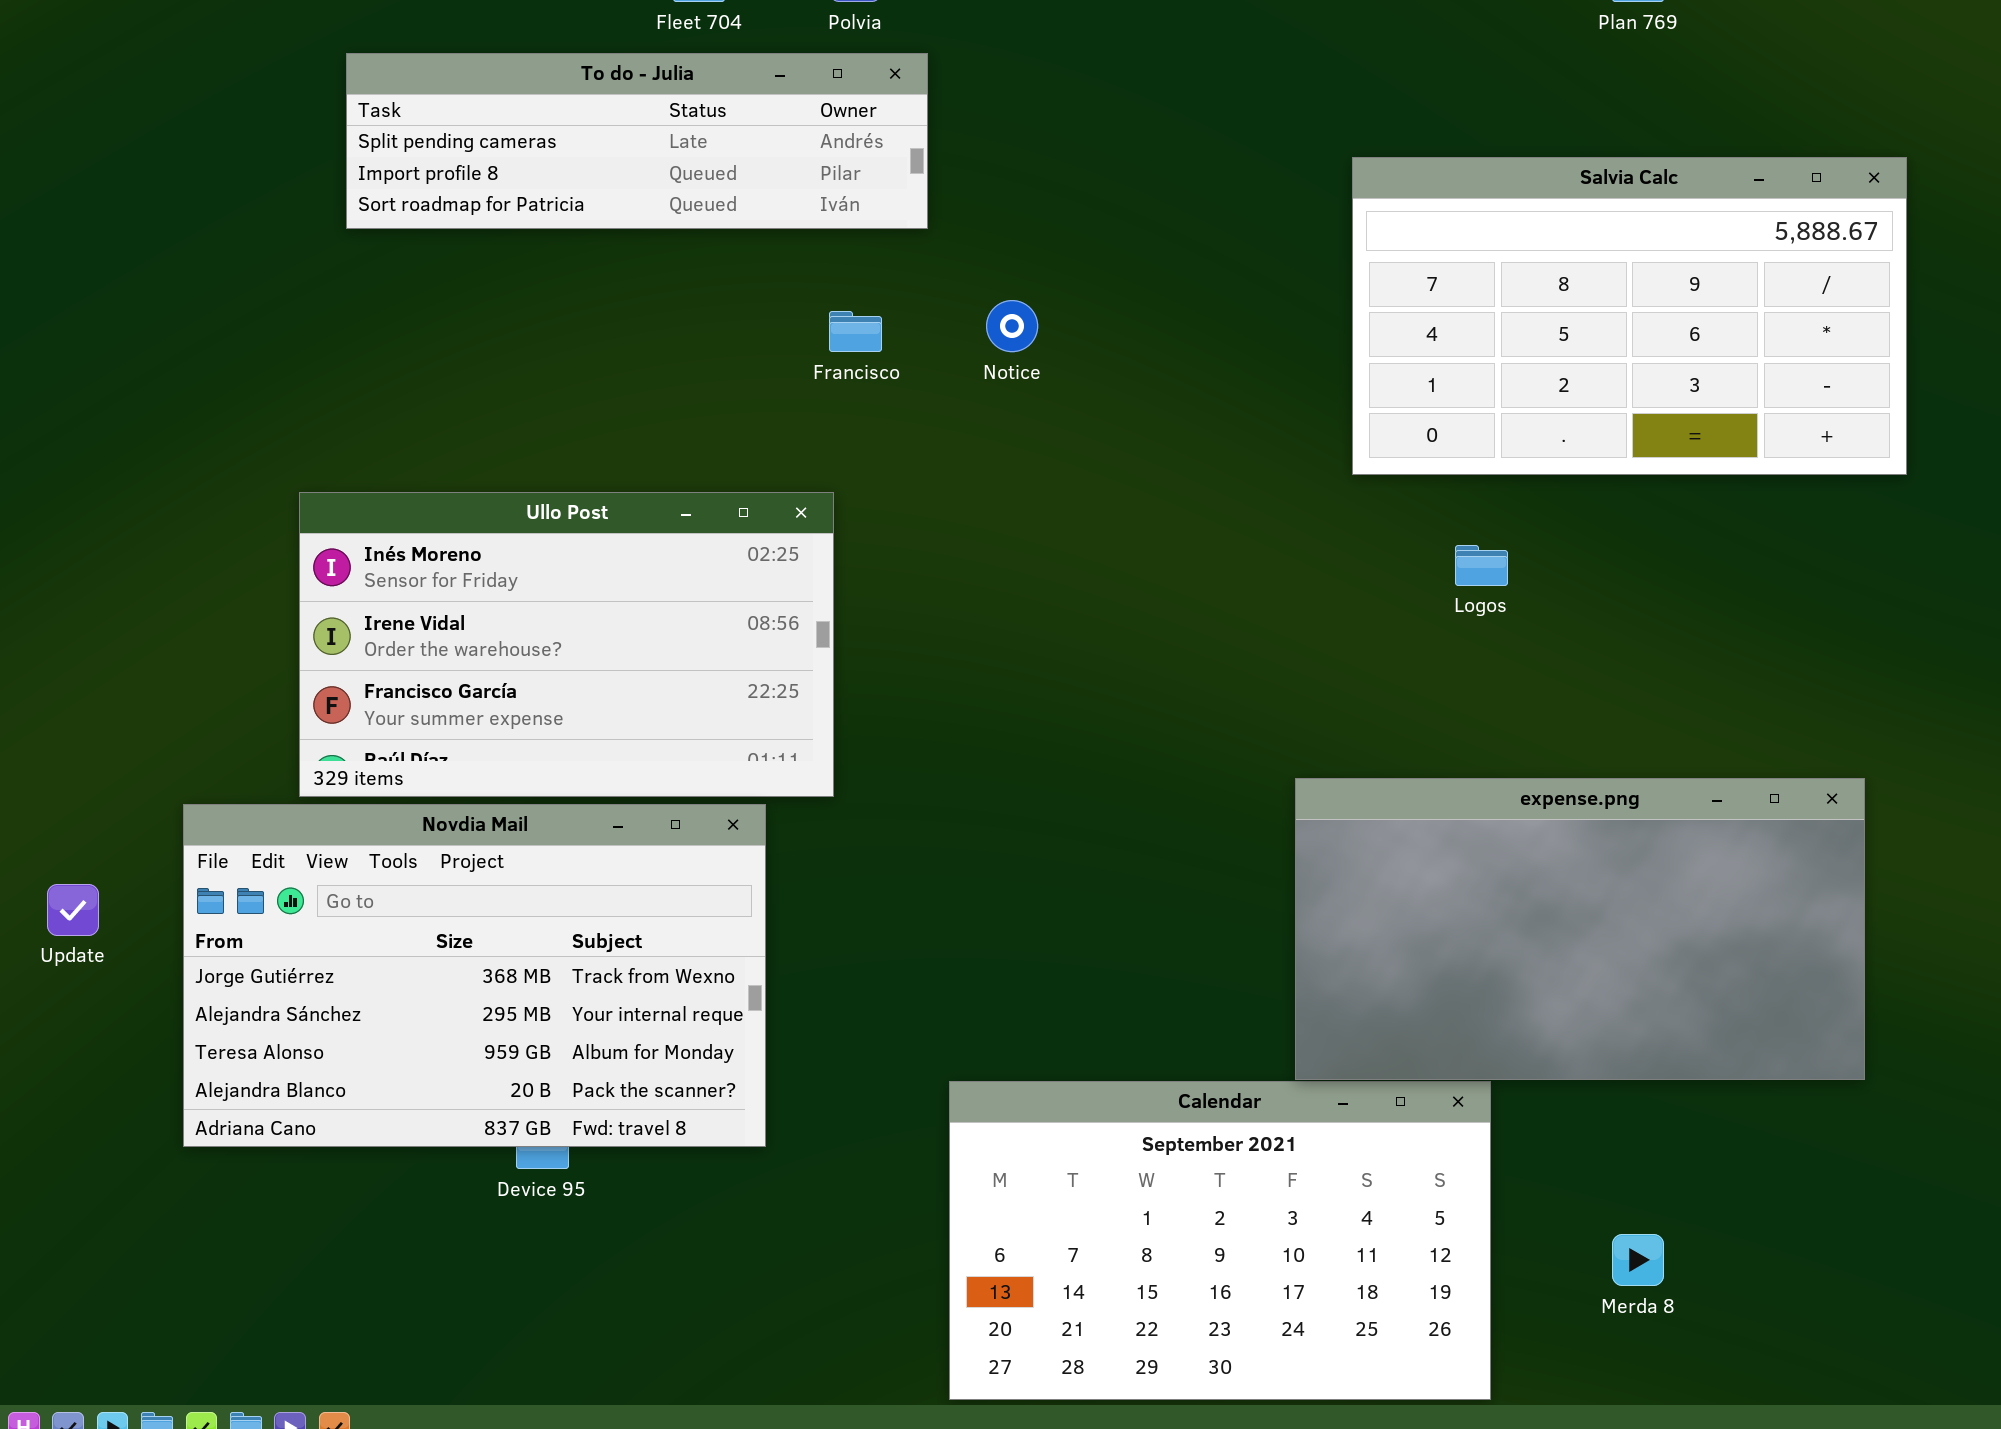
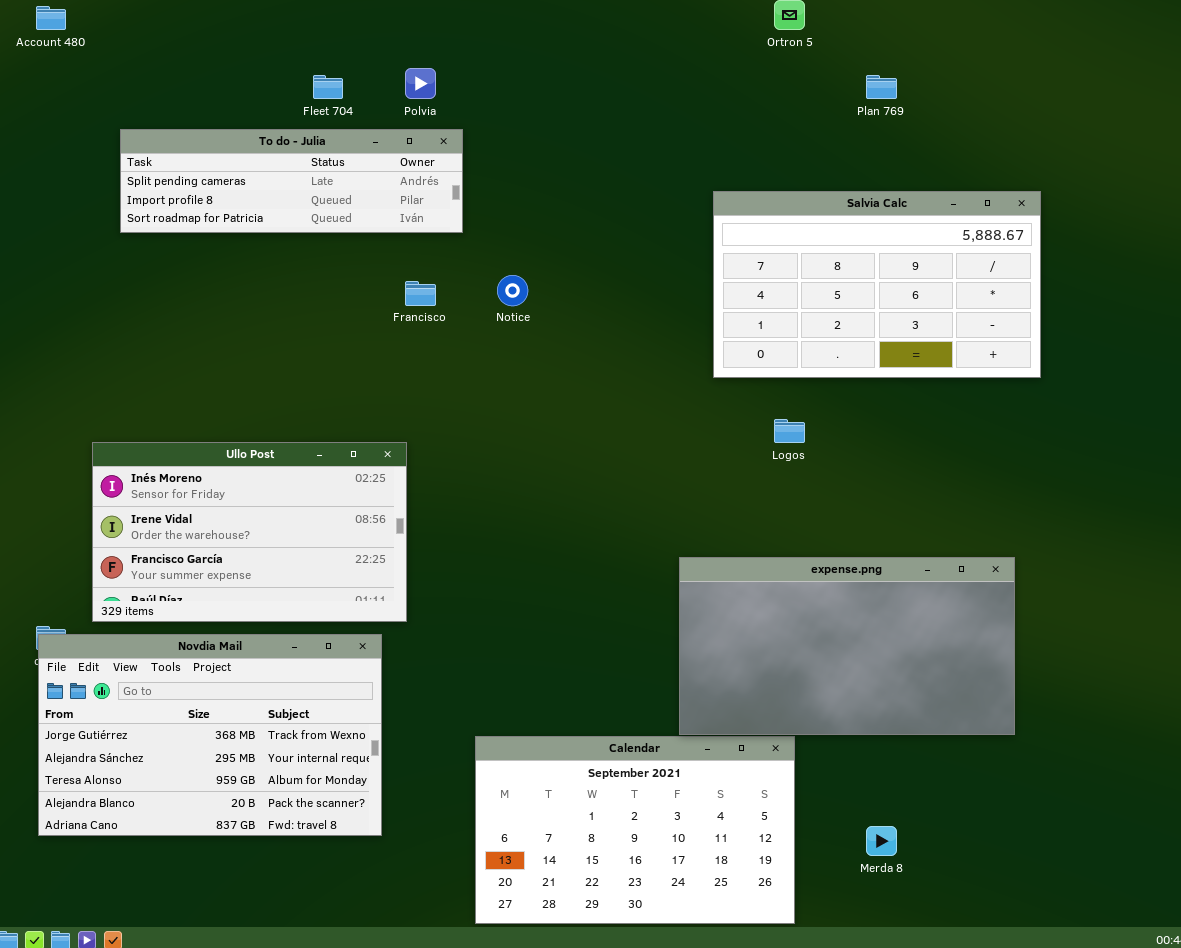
Ullo Post: [299,492,834,797] -> [92,442,407,622], moved
Novdia Mail: [183,804,766,1147] -> [38,634,382,836], moved

